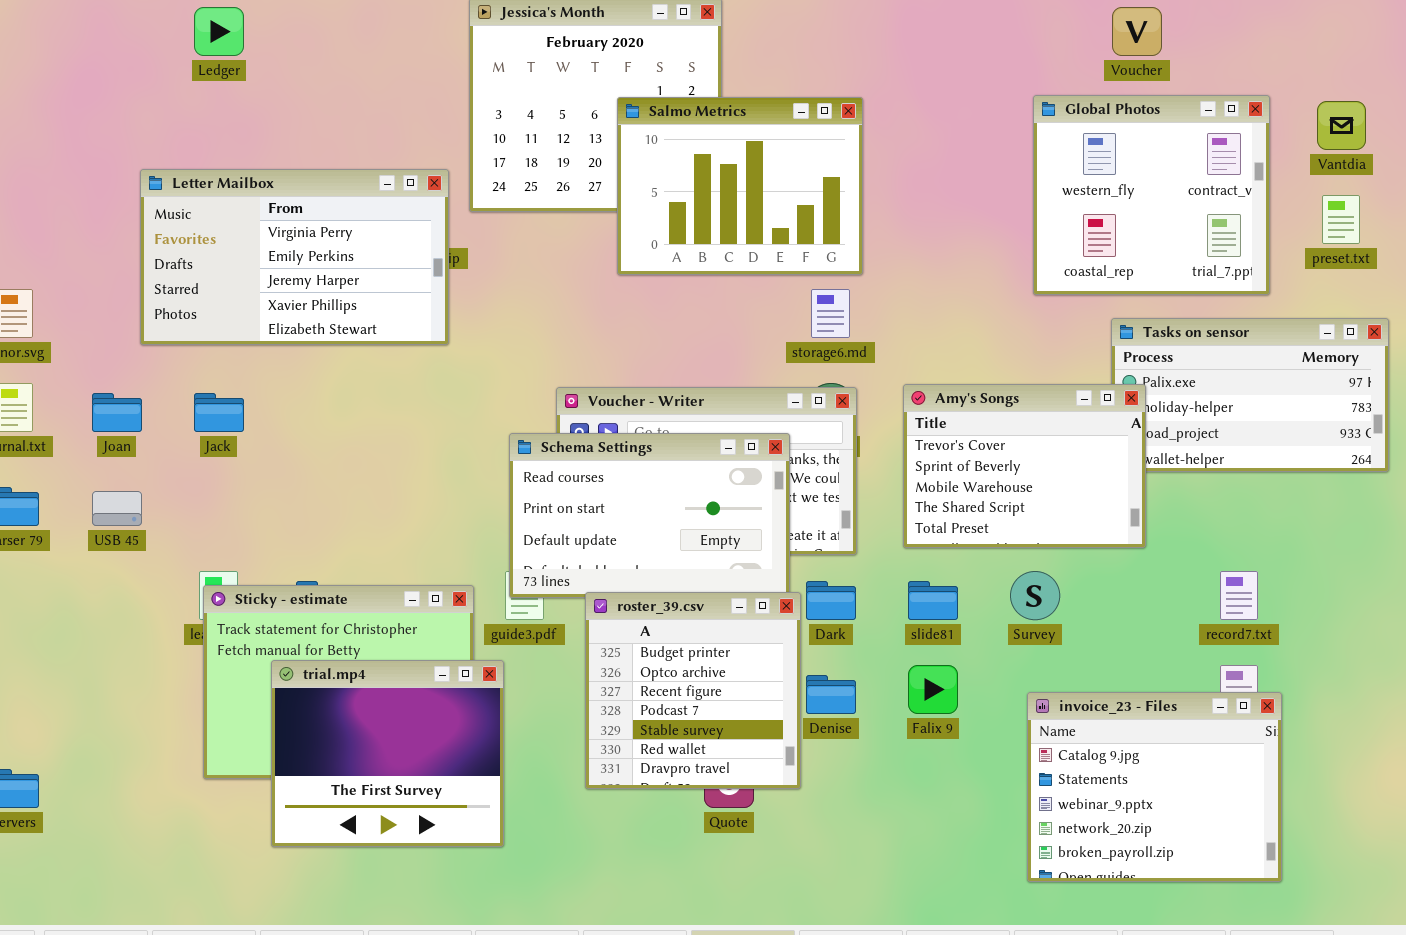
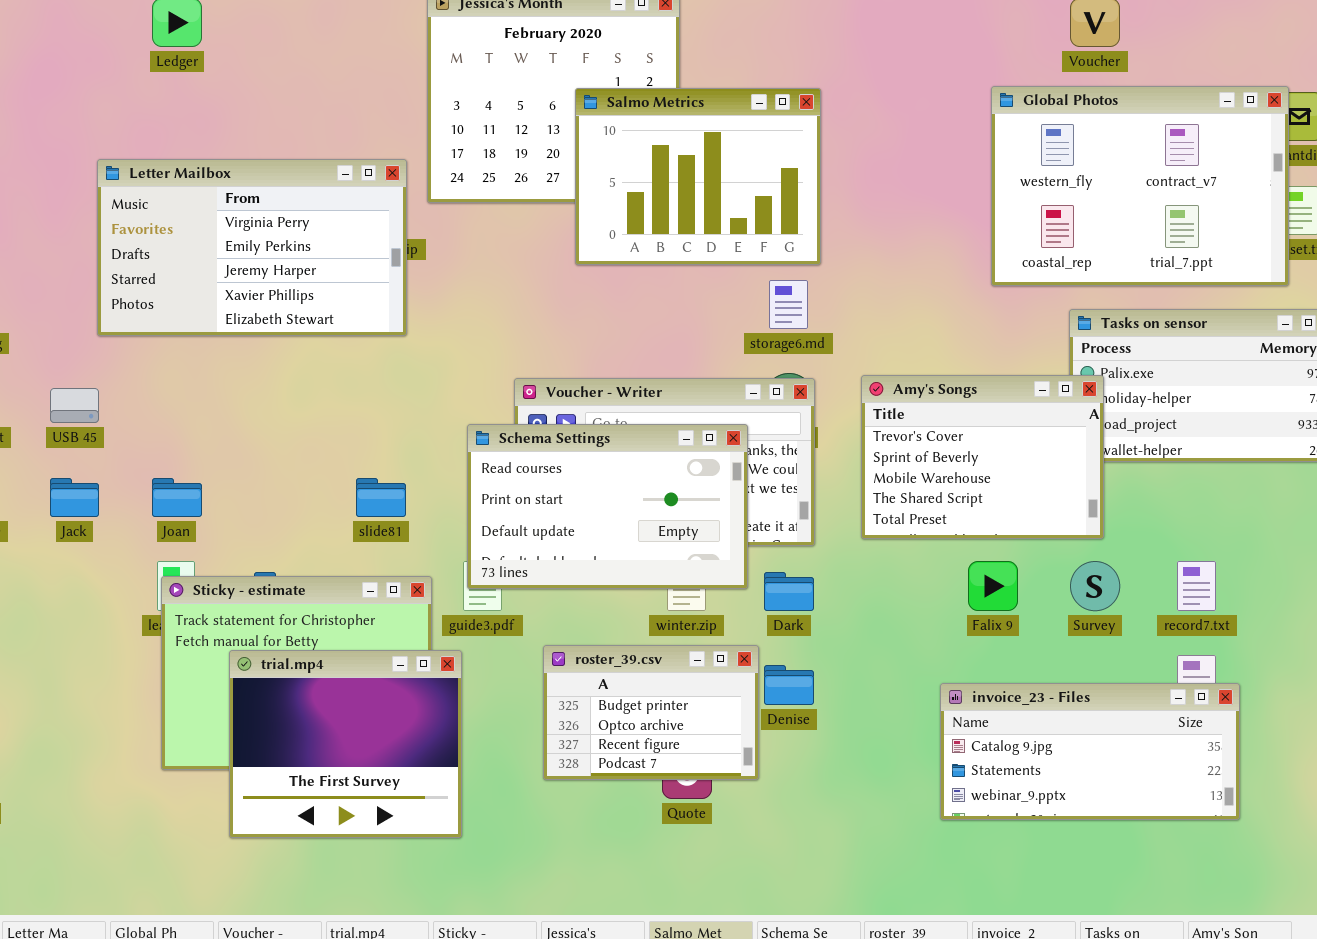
Global Photos: [1033,95,1270,295] -> [991,86,1289,286], resized
Joan: [92,393,142,432] -> [152,478,202,517], moved
Jack: [194,393,244,432] -> [50,478,99,517], moved
USB 45: [92,491,142,526] -> [50,388,99,423], moved
Survey: [1010,571,1060,620] -> [1070,561,1120,611], moved
slide81: [908,581,958,620] -> [356,478,406,517], moved
roster_39.csv: [585,592,801,789] -> [543,645,759,780], resized
Falix 9: [908,665,958,714] -> [968,561,1018,611], moved
invoice_23 - Files: [1027,692,1282,882] -> [940,683,1240,820], resized

